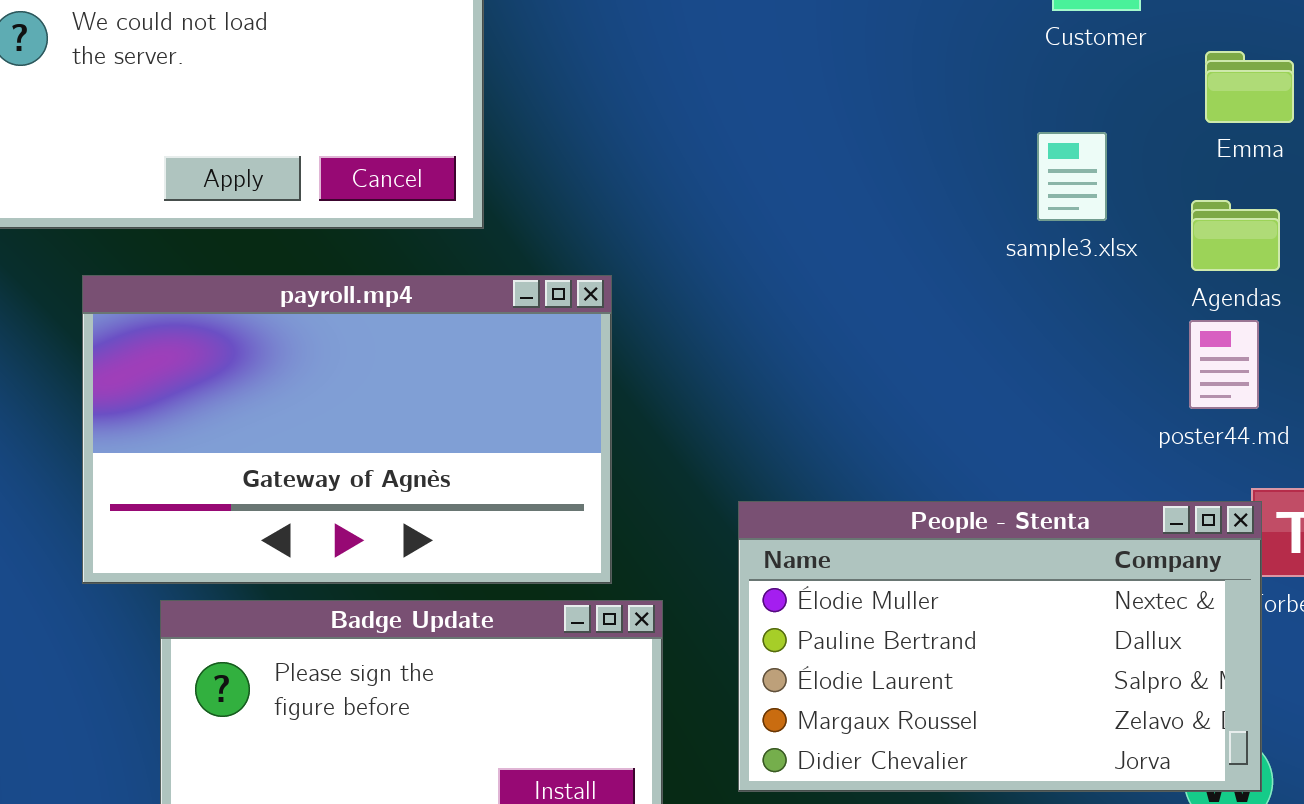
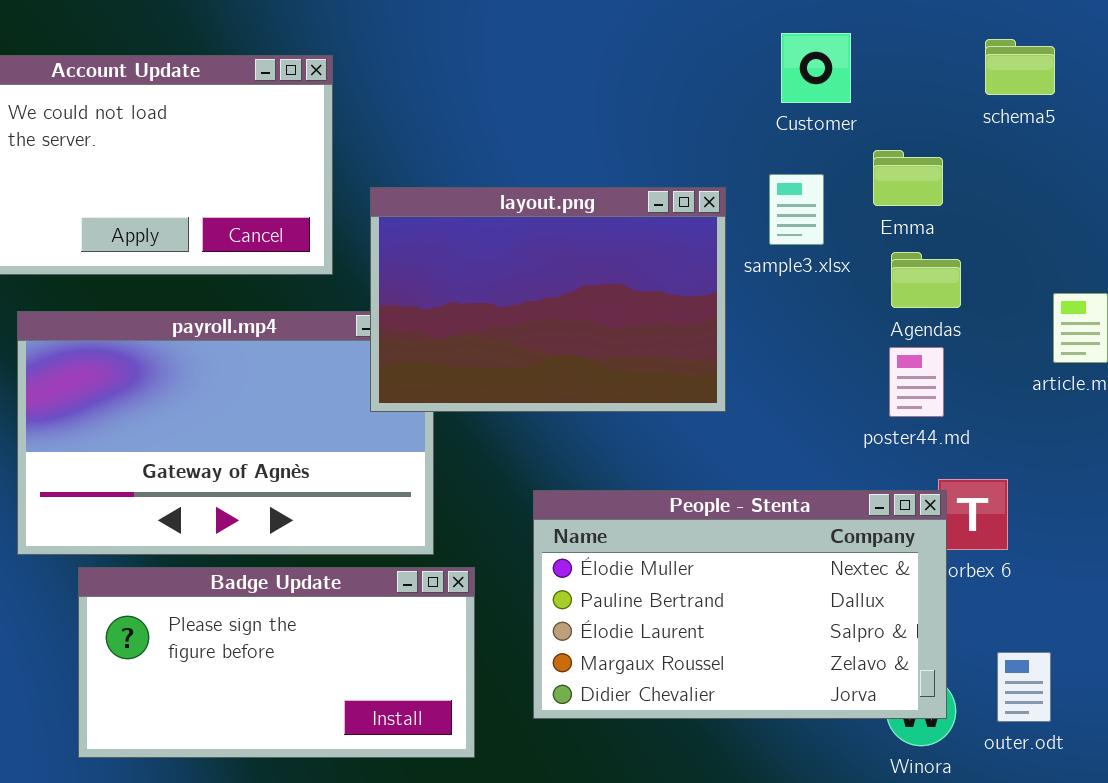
Emma: [1205,51,1294,123] -> [873,150,943,206], moved
layout.png: none -> [370,187,726,412], opened
sample3.xlsx: [1037,132,1107,221] -> [769,174,824,245], moved

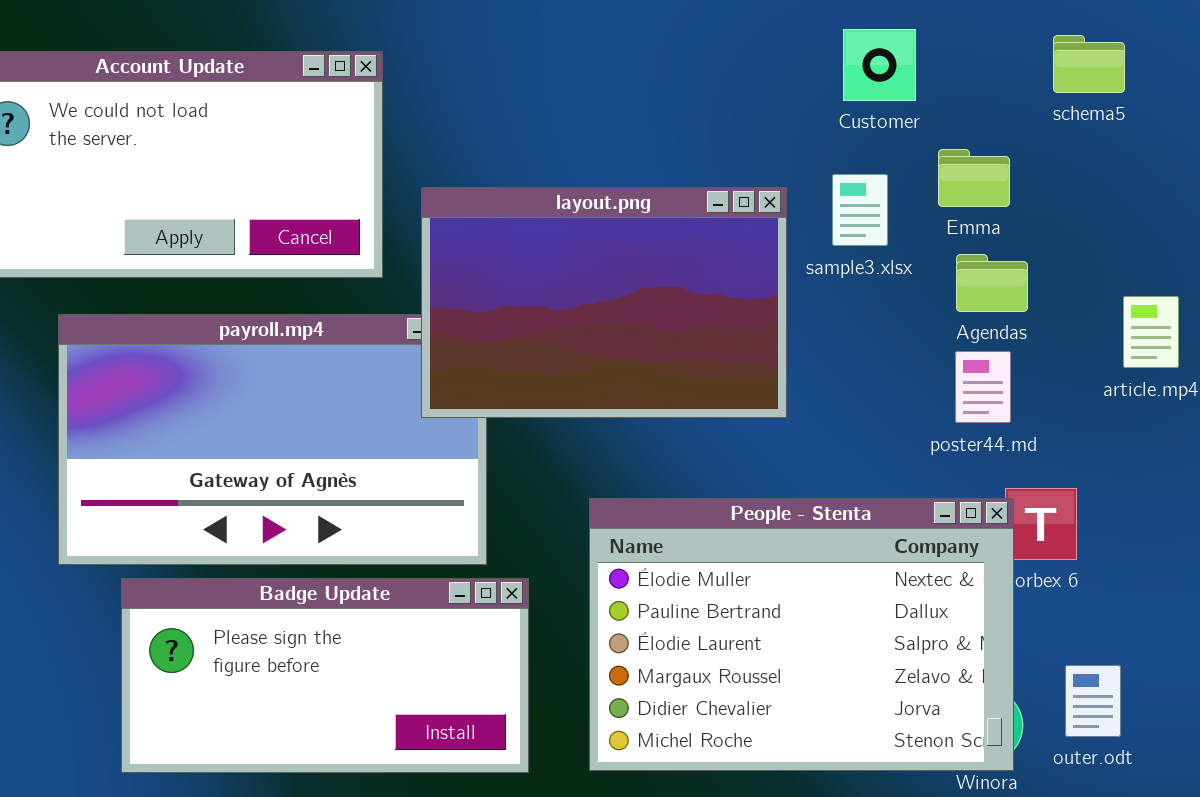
People - Stenta: [533,490,947,719] -> [589,498,1014,771], resized

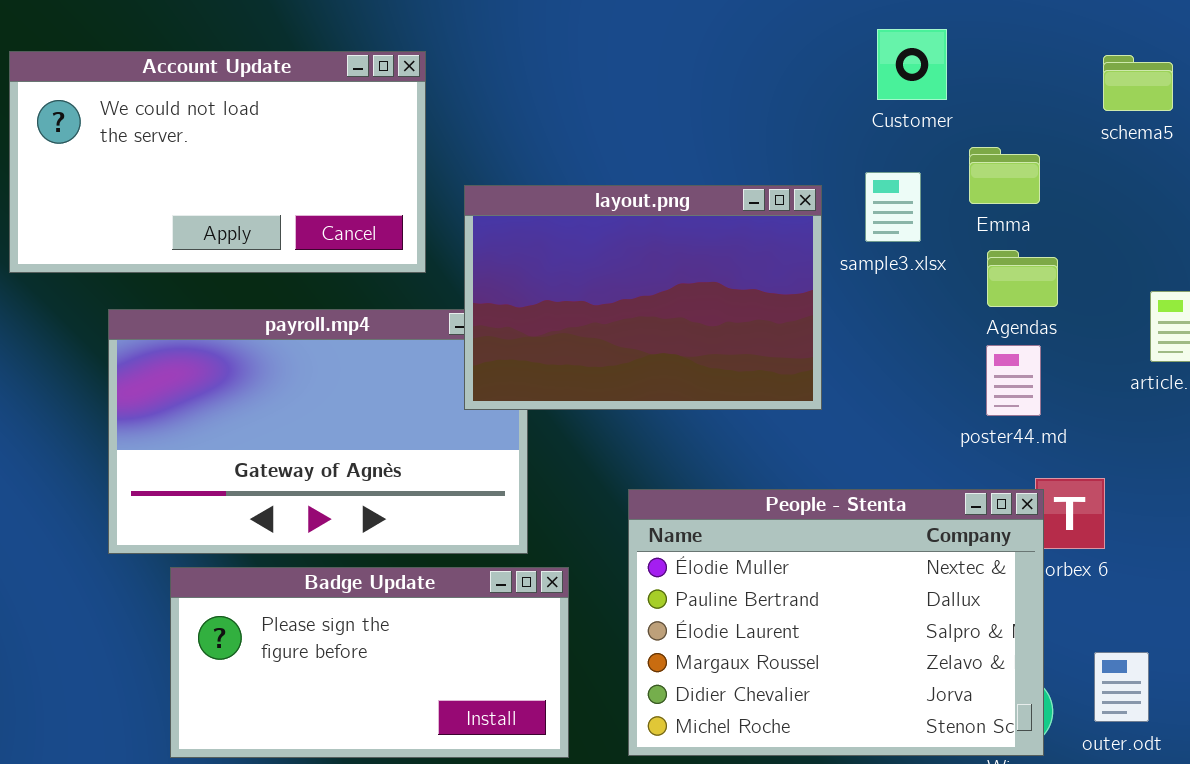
schema5: [1053,35,1125,93] -> [1103,55,1173,111], moved

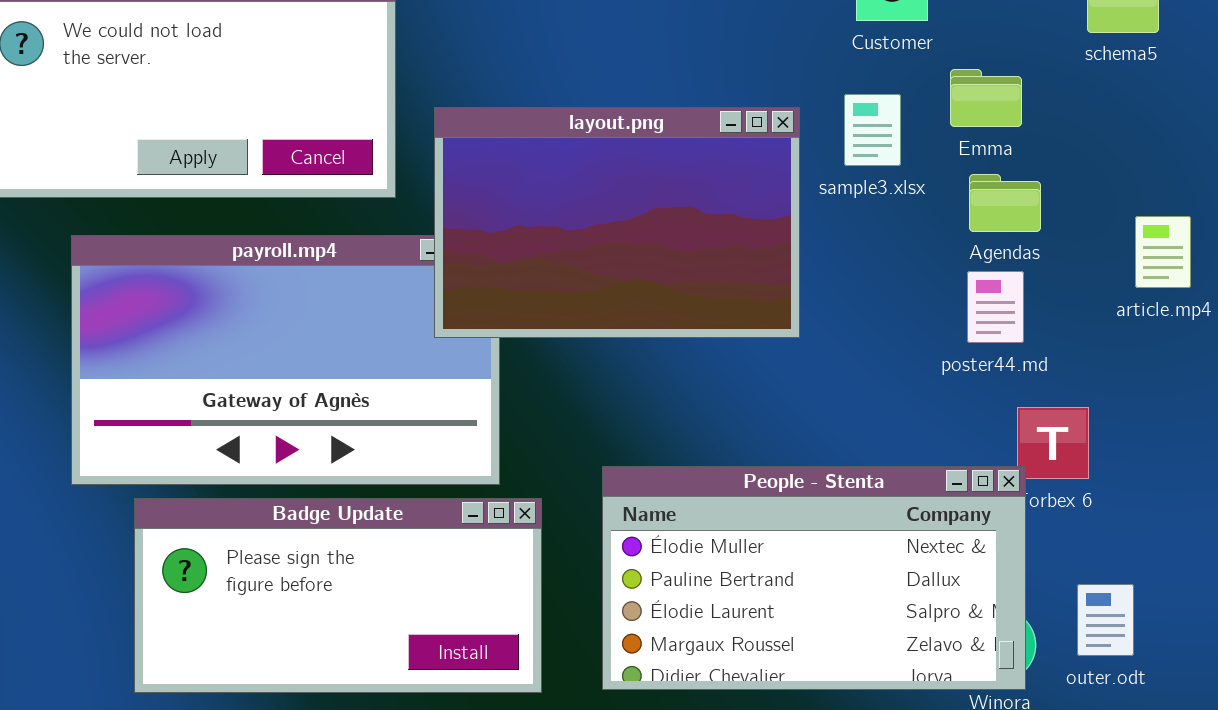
People - Stenta: [628,489,1044,756] -> [602,466,1026,690], resized

